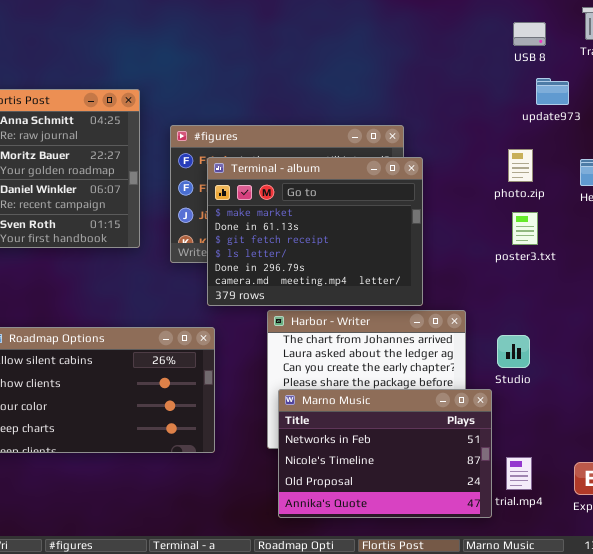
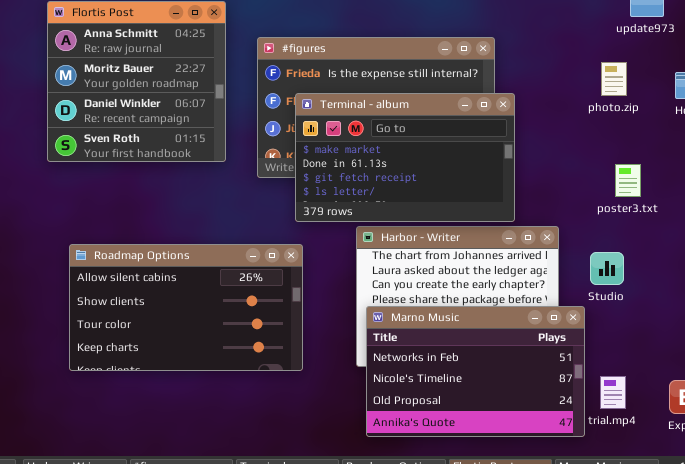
Terminal - album: [207,157,423,306] -> [295,93,515,222], resized
poster3.txt: [512,212,538,245] -> [615,164,641,197], moved

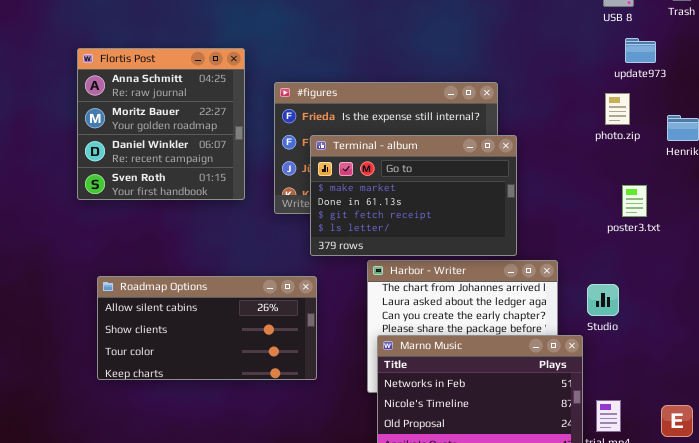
photo.zip: [601,62,627,96] -> [605,93,630,125], moved
poster3.txt: [615,164,641,197] -> [622,185,647,217], moved
Roadmap Options: [69,244,303,371] -> [97,276,317,380], resized

